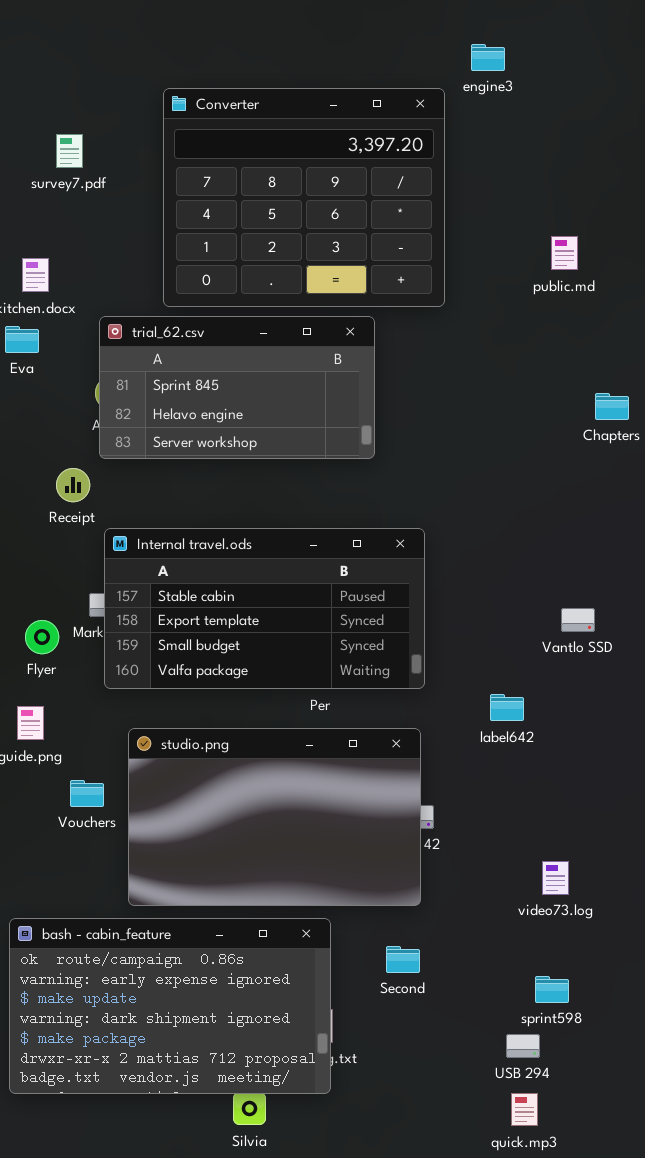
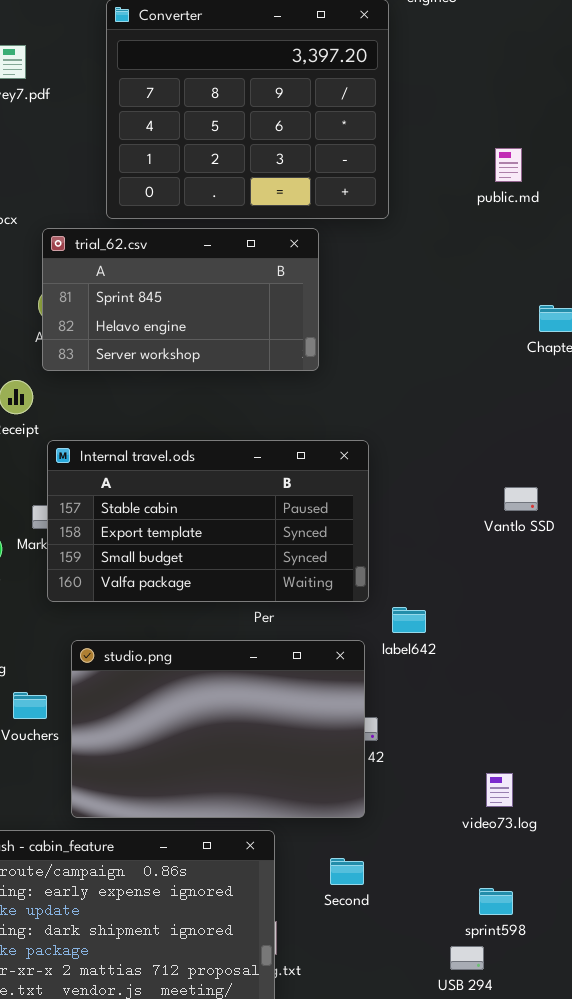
Vantlo SSD: [561,608,595,632] -> [504,487,538,511], moved
label642: [490,694,524,721] -> [392,607,426,633], moved

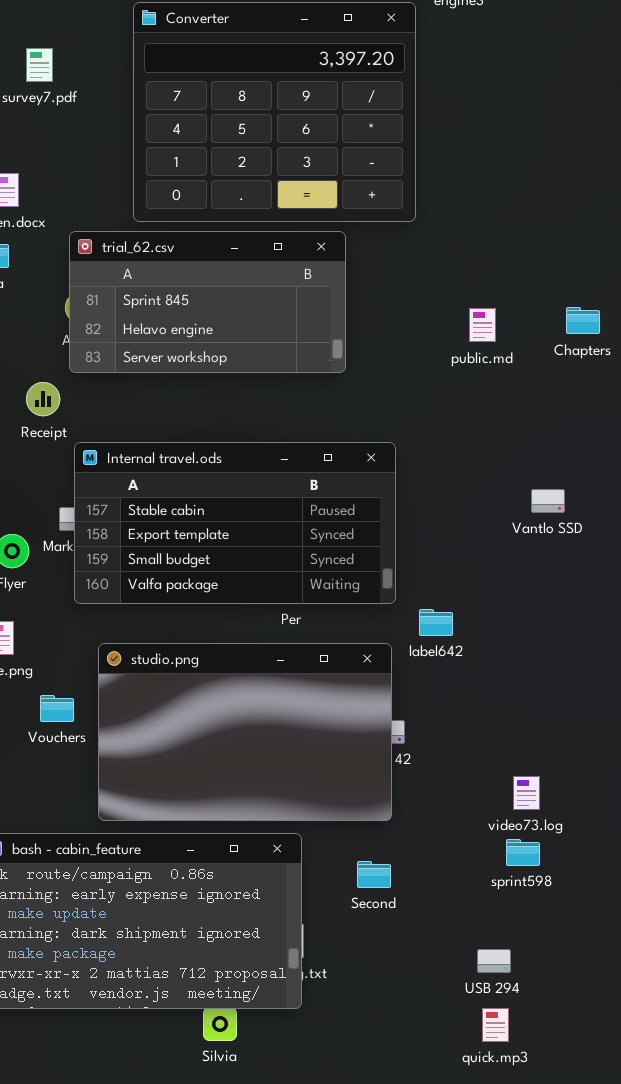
public.md: [495,148,522,182] -> [469,308,496,342], moved
sprint598: [479,888,513,915] -> [506,839,540,866], moved

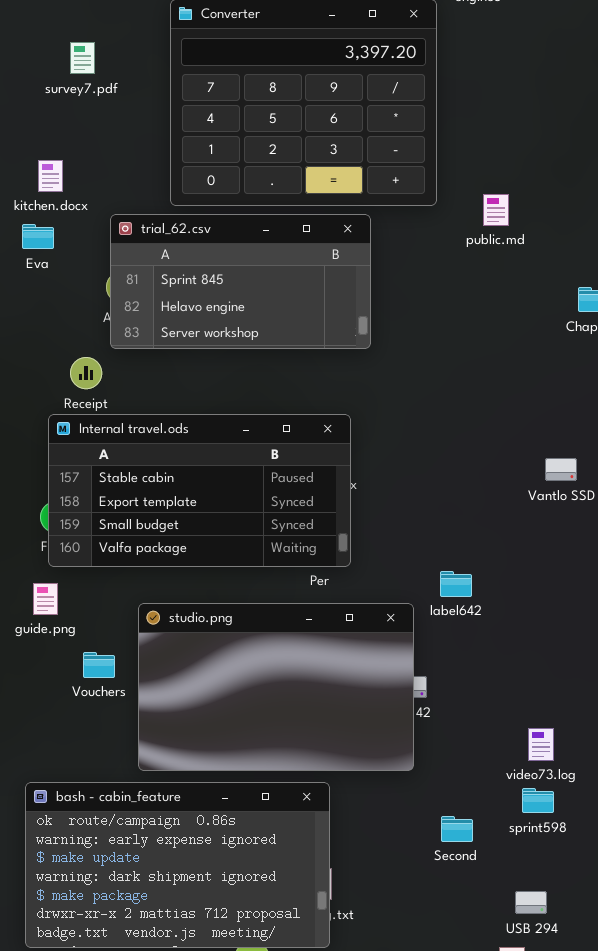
public.md: [469,308,496,342] -> [483,194,509,226], moved
Internal travel.ods: [74,442,396,604] -> [48,414,351,567], moved
Second: [357,861,391,888] -> [441,816,473,842], moved
USB 294: [477,949,511,973] -> [515,891,547,914], moved

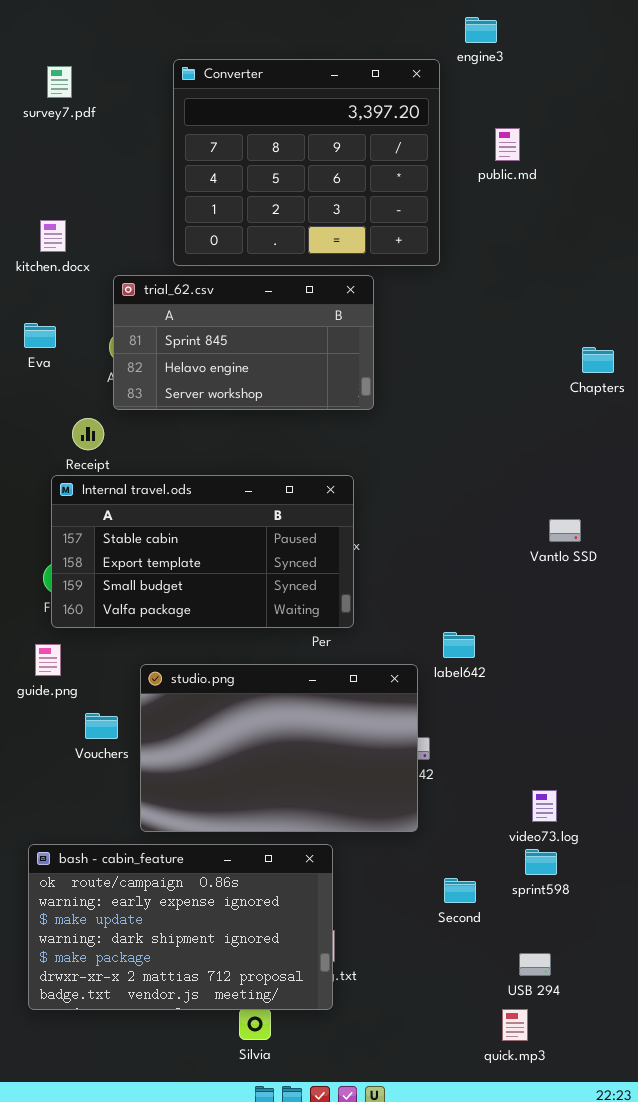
survey7.pdf: [70,42,95,74] -> [47,66,72,98], moved
public.md: [483,194,509,226] -> [495,128,520,161], moved
Eva: [22,224,54,249] -> [24,323,56,348], moved

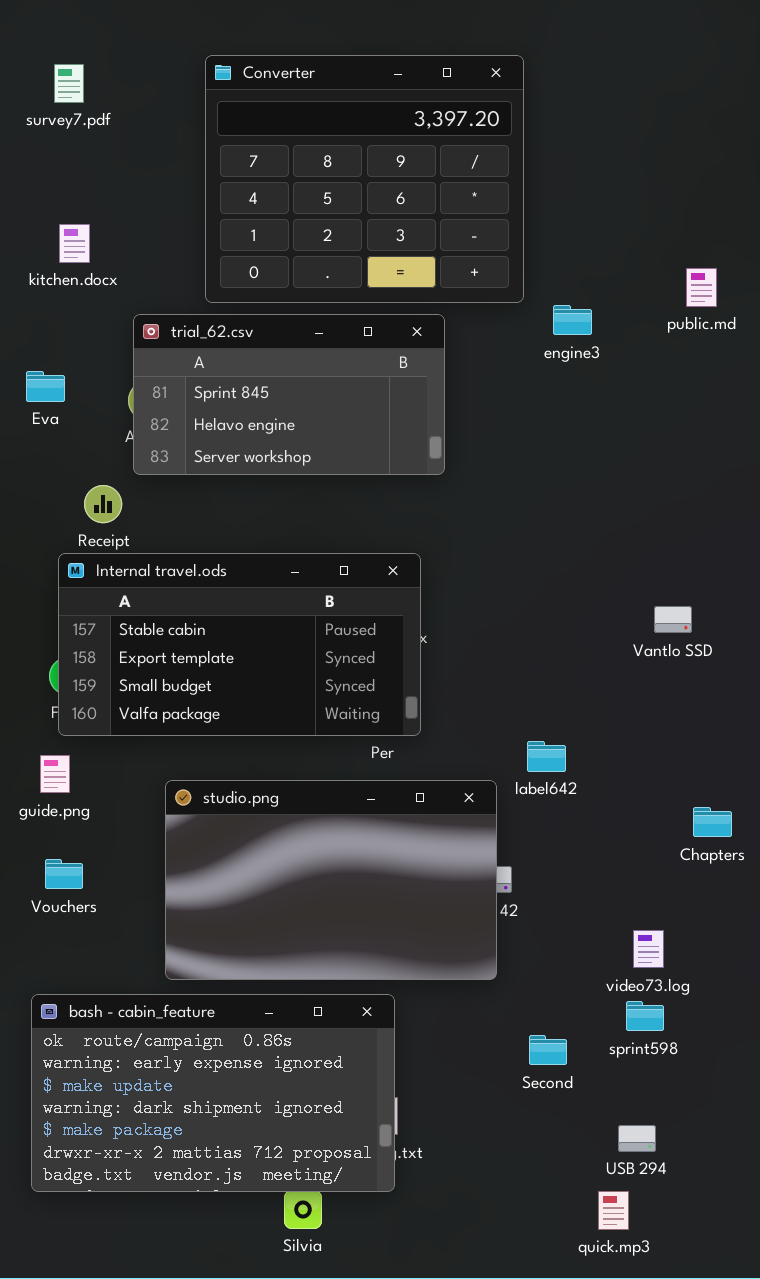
engine3: [465,17,497,43] -> [553,305,592,335], moved
public.md: [495,128,520,161] -> [686,268,717,307], moved
kitchen.docx: [40,220,66,252] -> [59,224,90,263], moved
Chapters: [582,347,614,373] -> [693,807,732,837], moved
Vouchers: [85,713,118,739] -> [45,859,83,889], moved

